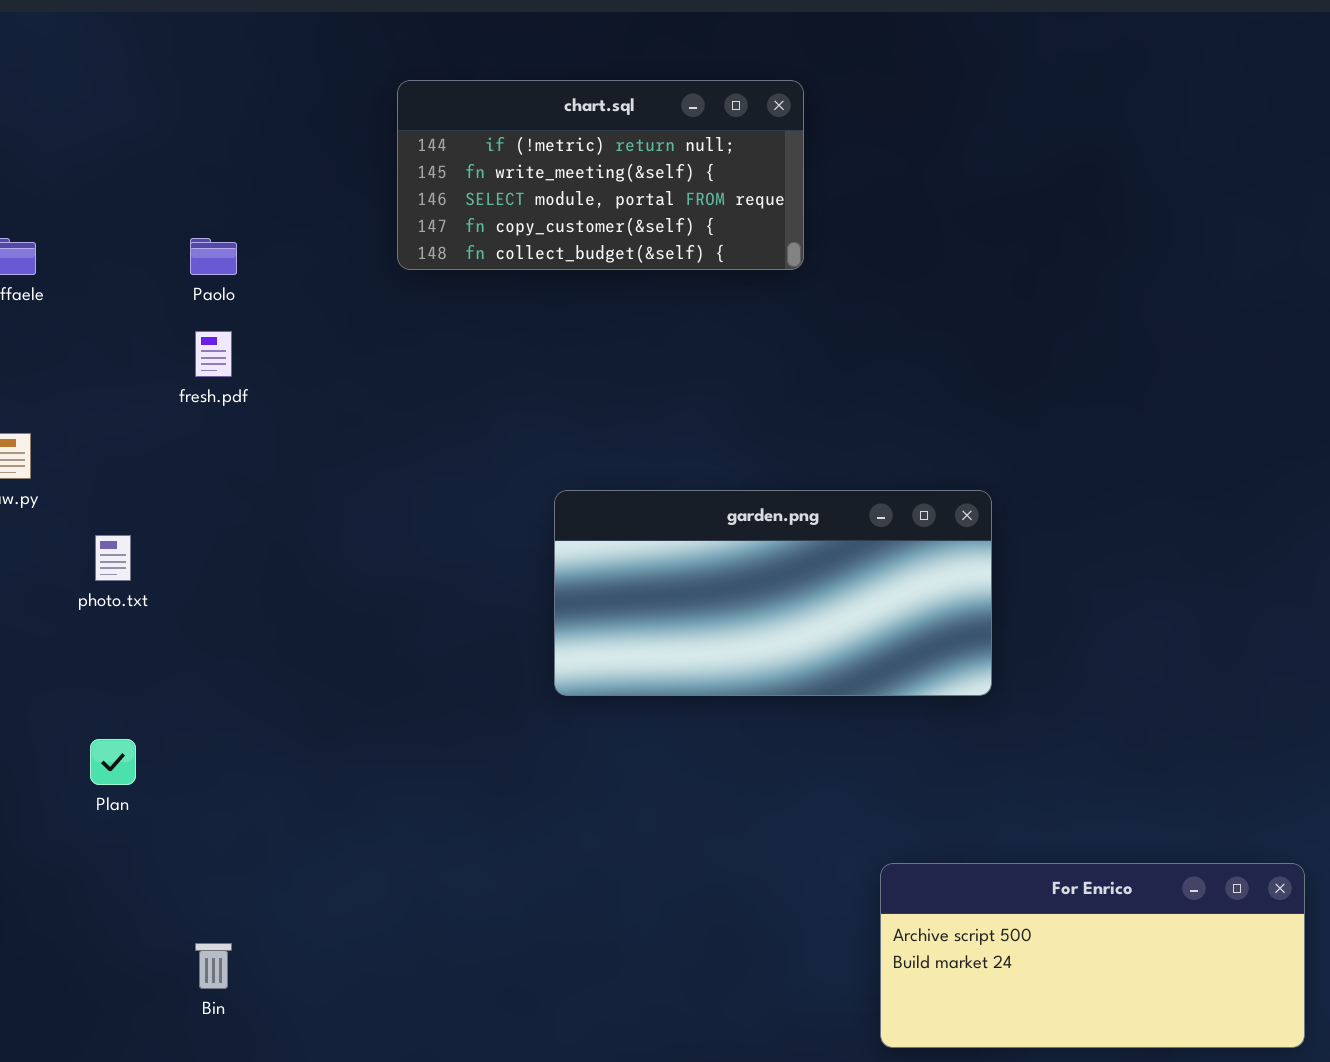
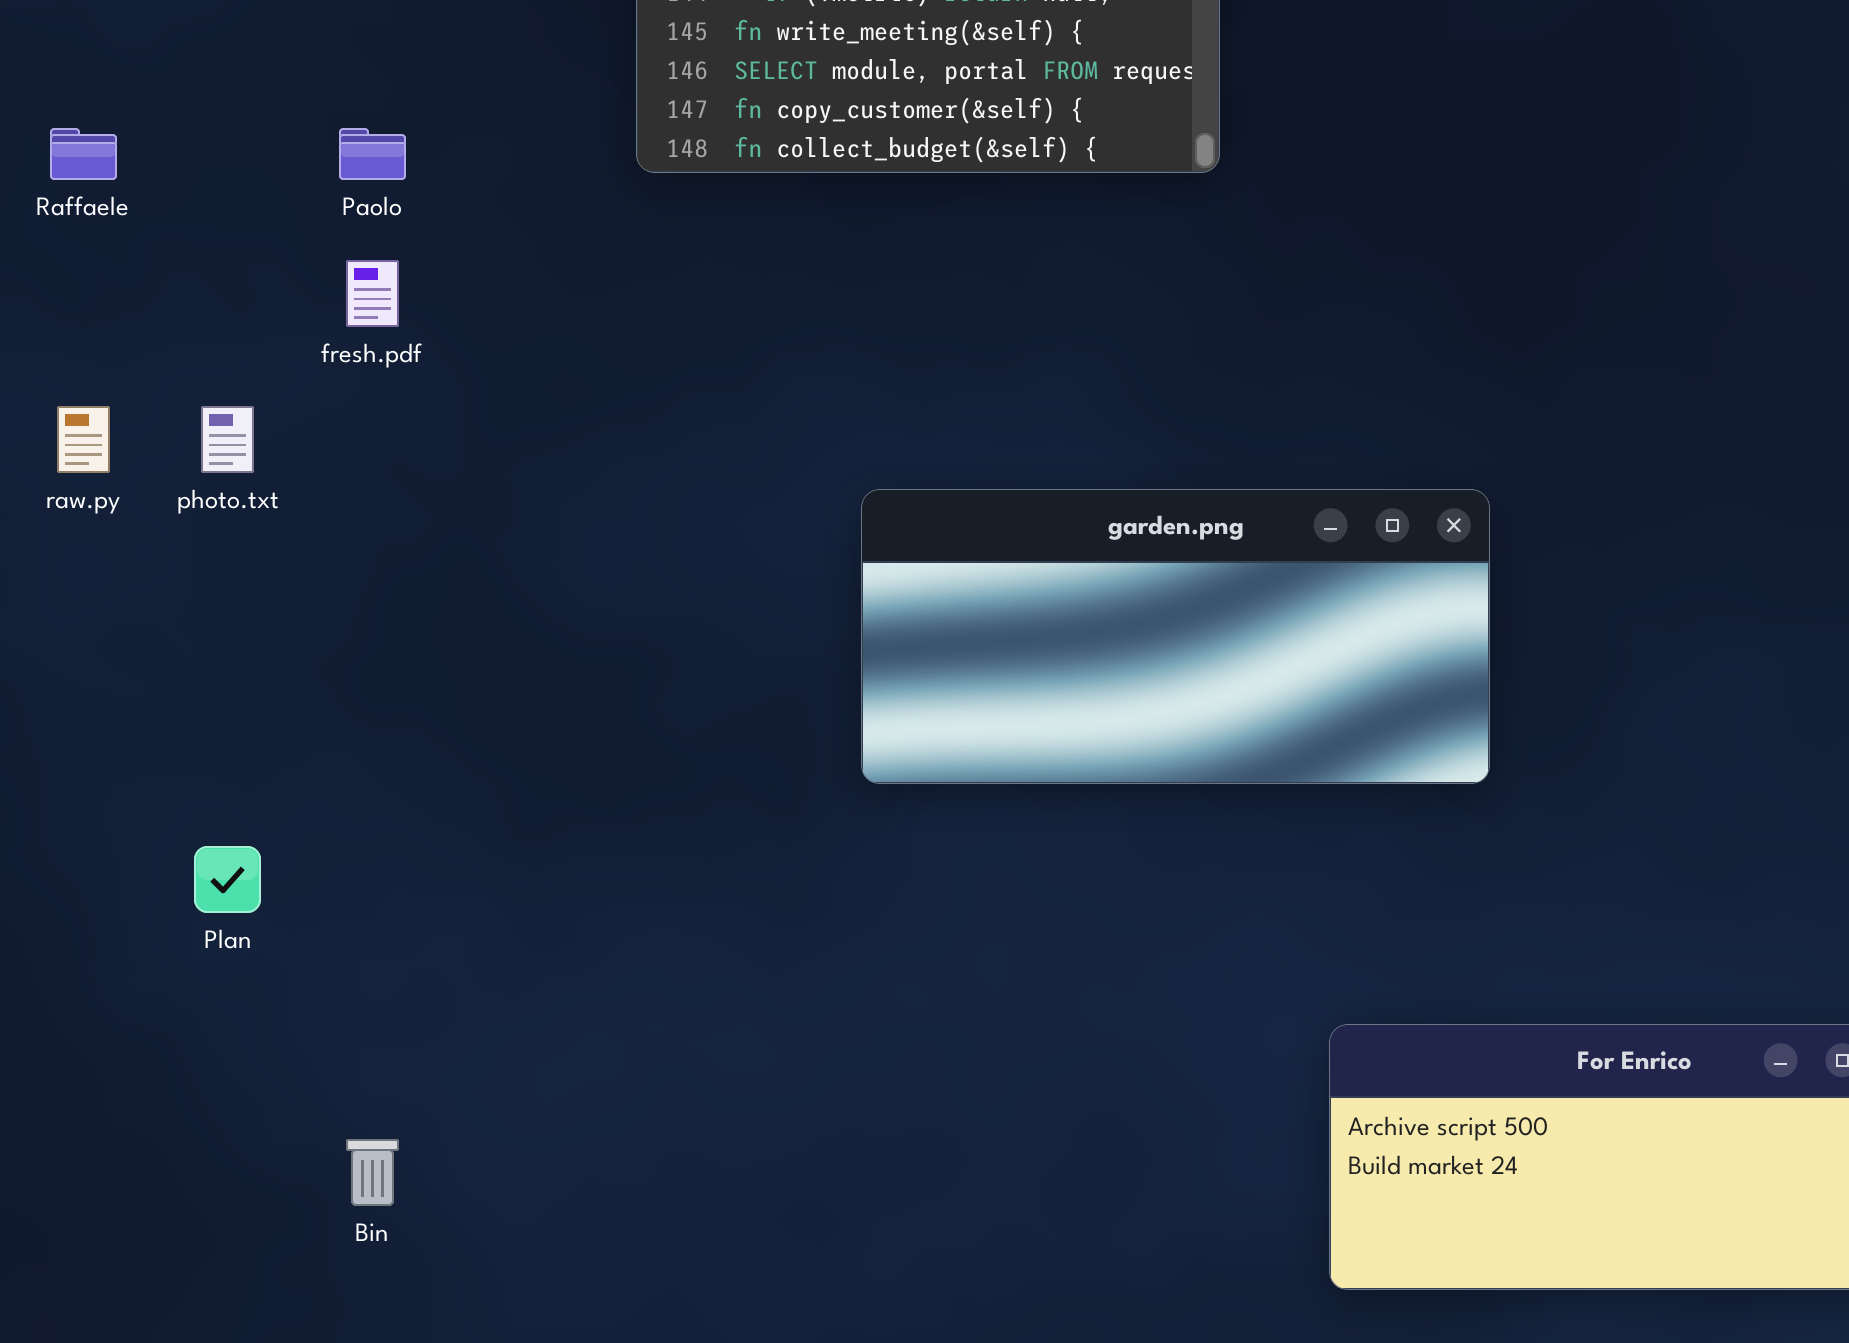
photo.txt: [95,535,131,581] -> [201,406,254,473], moved

